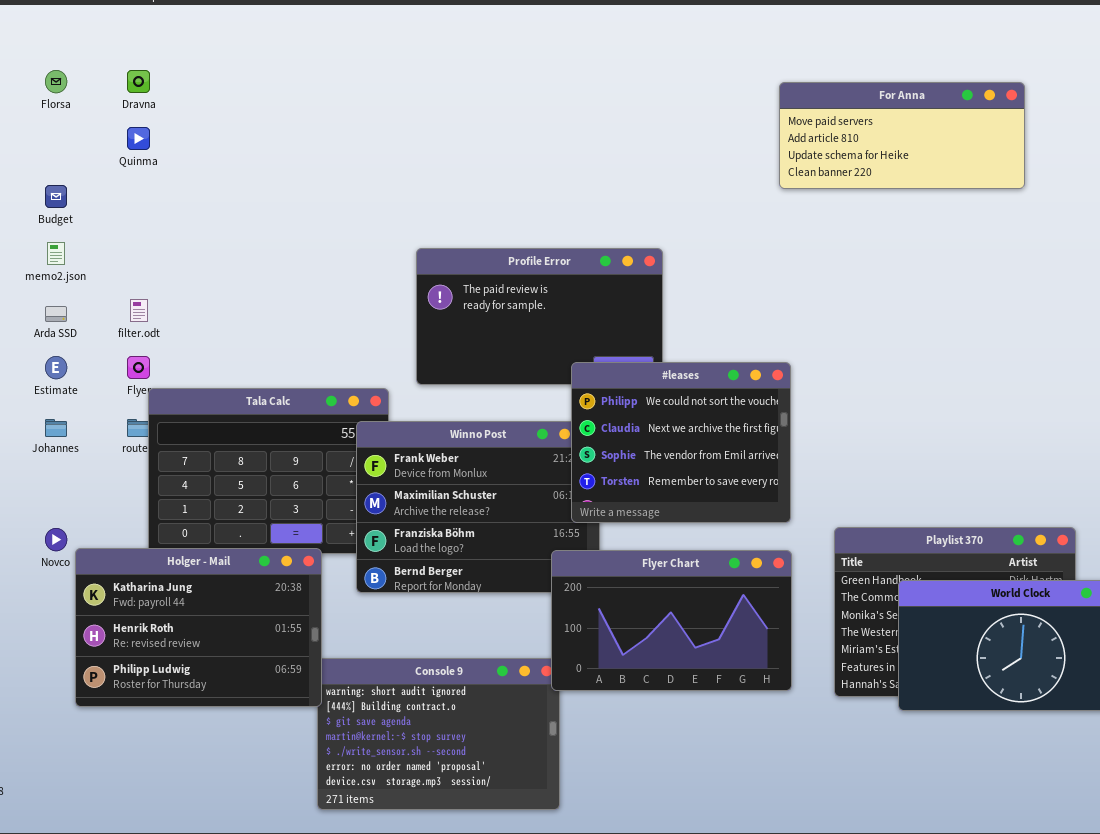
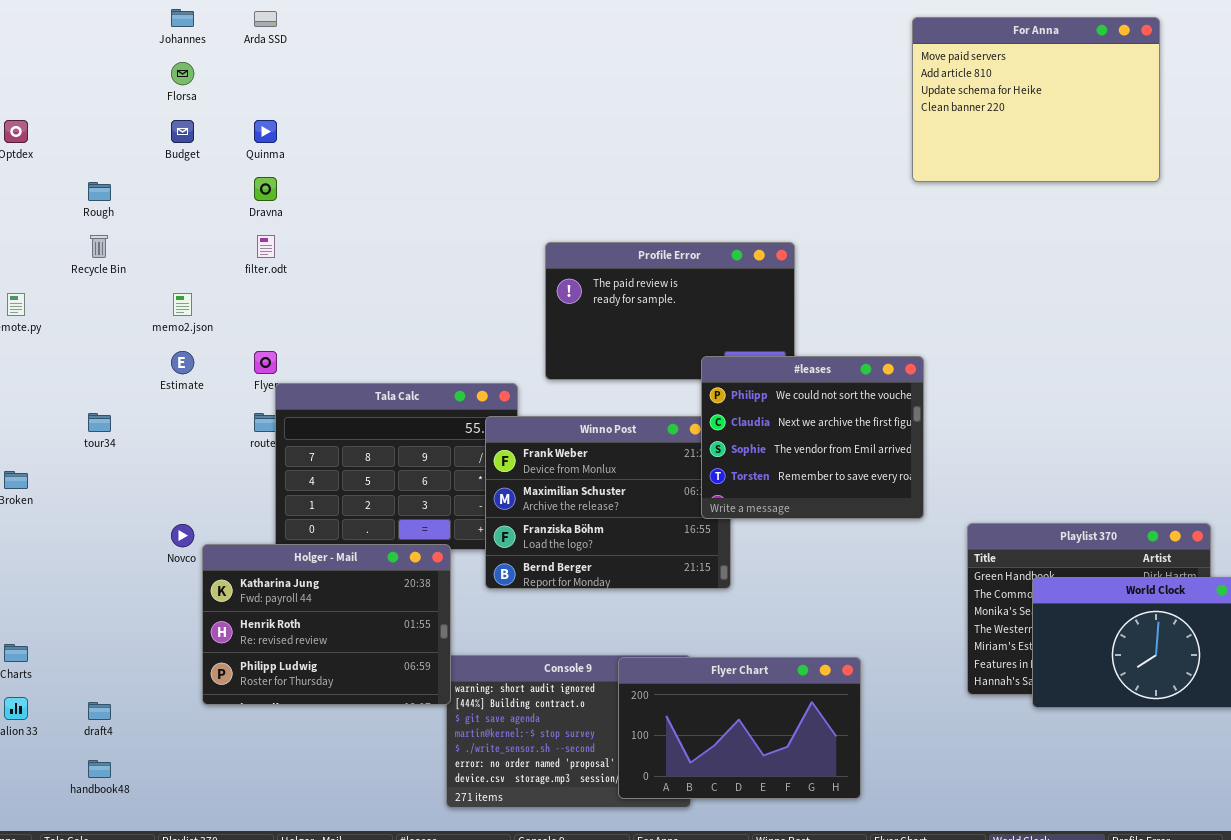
Dravna: [127,70,150,93] -> [254,177,277,201], moved
For Anna: [779,82,1025,189] -> [912,17,1160,182], resized
Budget: [45,185,67,208] -> [171,120,194,143], moved
memo2.json: [47,242,65,265] -> [173,293,192,316], moved
filter.odt: [130,299,148,322] -> [257,235,275,258], moved
Arda SSD: [45,306,67,322] -> [254,11,277,27], moved
Johannes: [45,419,67,437] -> [171,9,194,27], moved
Flyer Chart: [551,550,792,691] -> [618,657,861,799], moved

